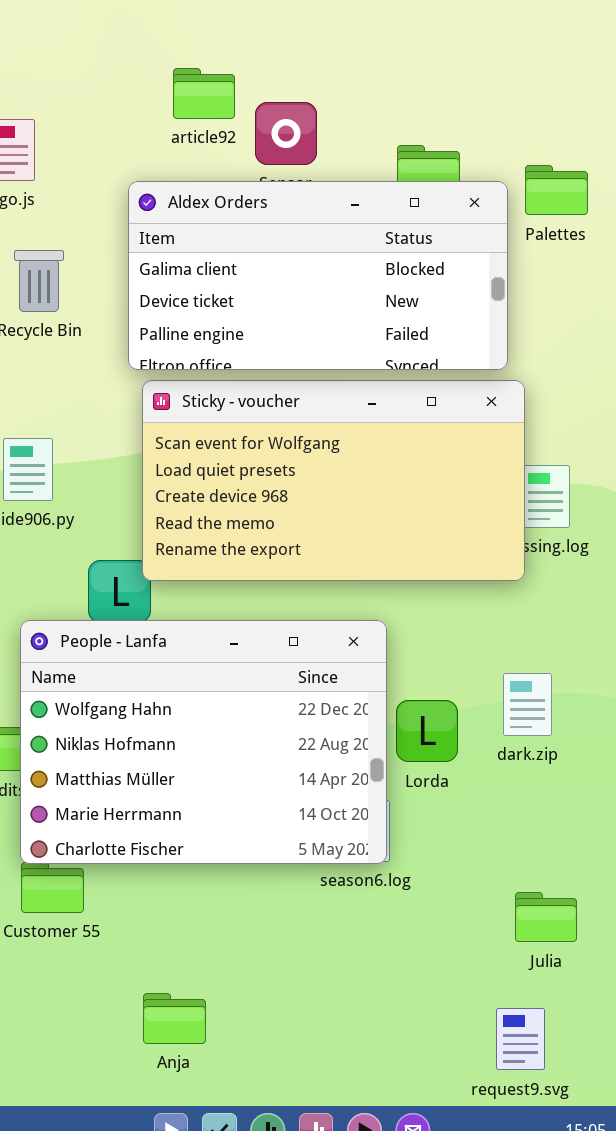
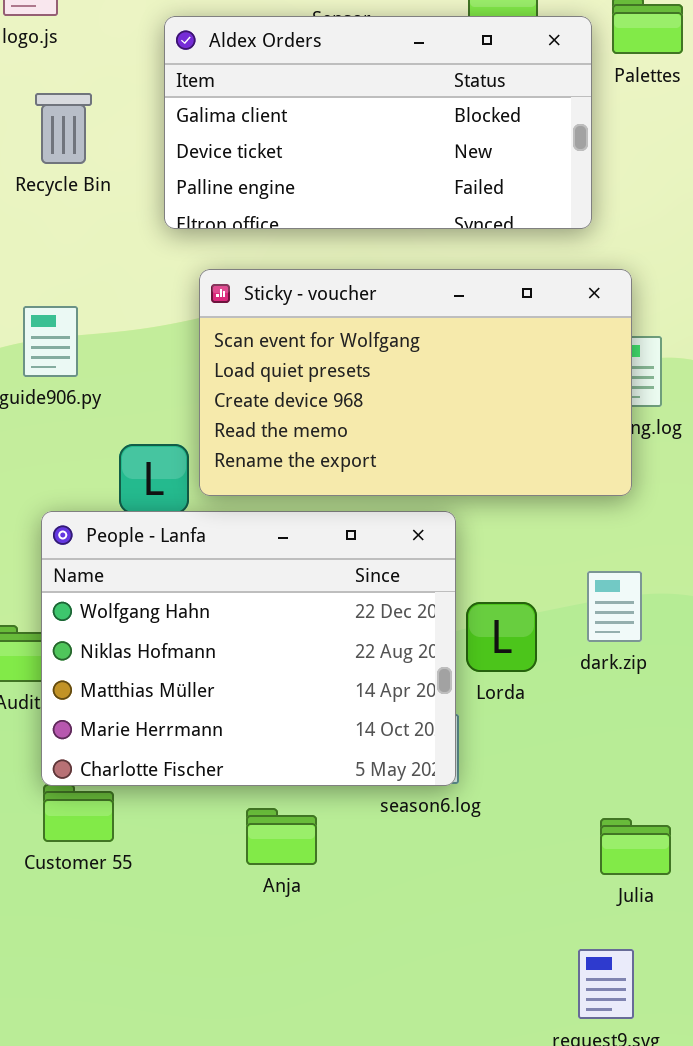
Sticky - voucher: [142,380,525,581] -> [199,269,632,496], moved
Anja: [143,993,206,1044] -> [246,808,317,865], moved

